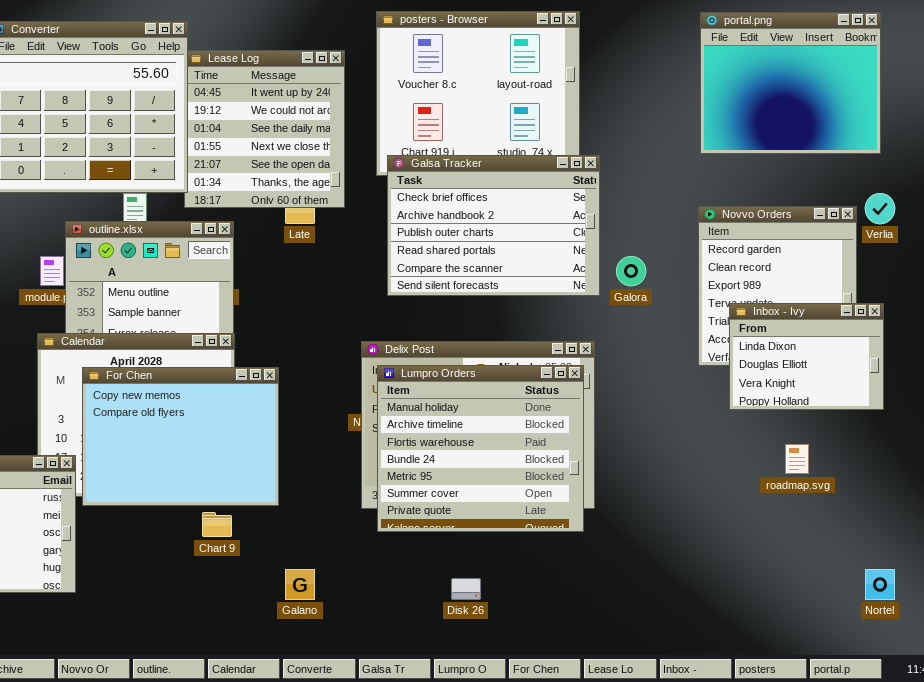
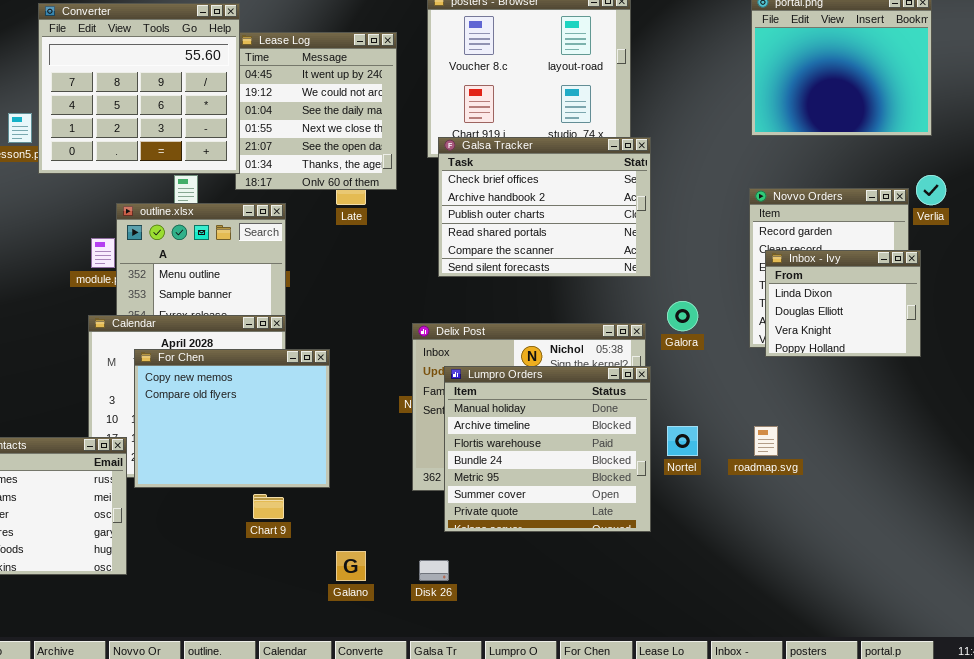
Galora: [616,256,646,286] -> [667,301,698,331], moved
Inbox - Ivy: [729,303,884,410] -> [765,250,921,357], moved
Lumpro Orders: [377,365,584,532] -> [444,366,651,532], moved
roadmap.svg: [785,444,809,474] -> [754,426,778,456], moved
Nortel: [865,569,895,600] -> [667,426,698,456], moved
Disk 26: [451,578,481,600] -> [419,560,449,581], moved

